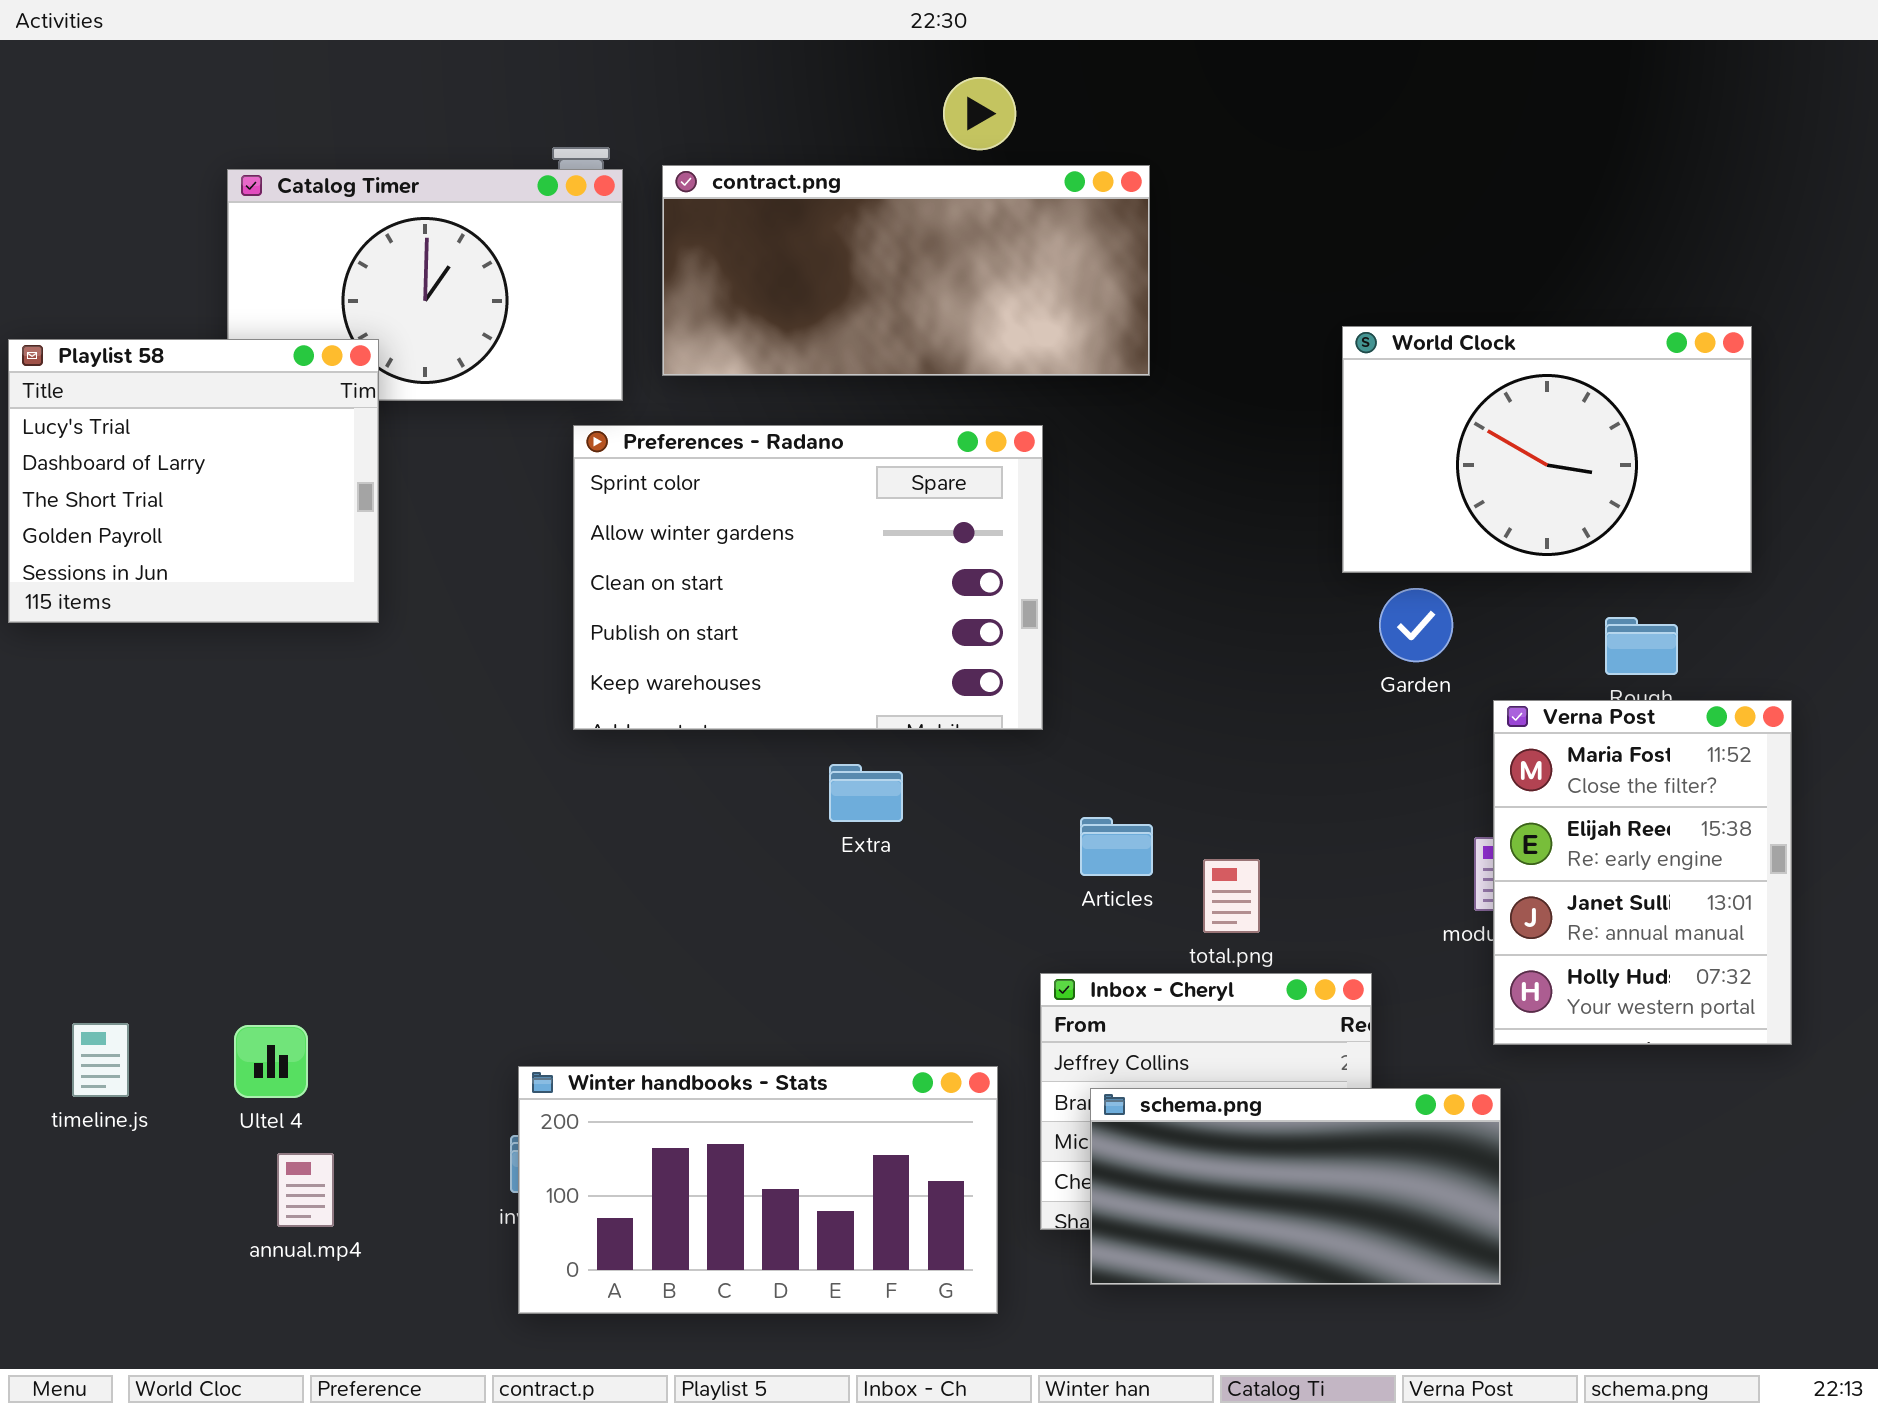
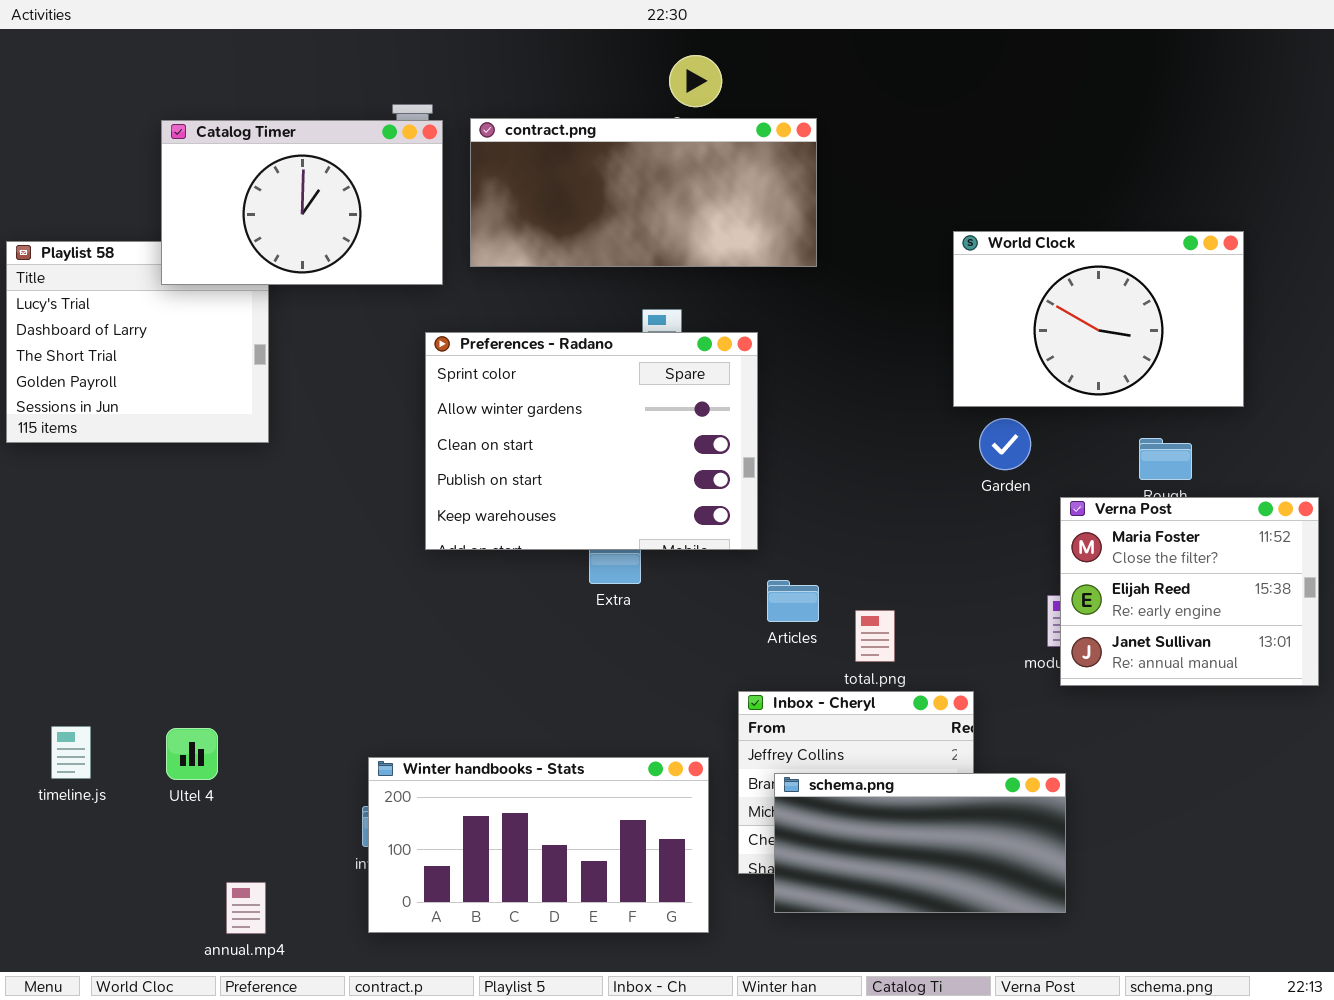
Catalog Timer: [227,169,623,401] -> [161,120,443,285], raised
Preferences - Radano: [573,425,1043,730] -> [425,332,758,550], moved
Verna Post: [1493,700,1792,1045] -> [1060,497,1319,686], resized
annual.mp4: [277,1153,334,1227] -> [226,882,266,934], moved

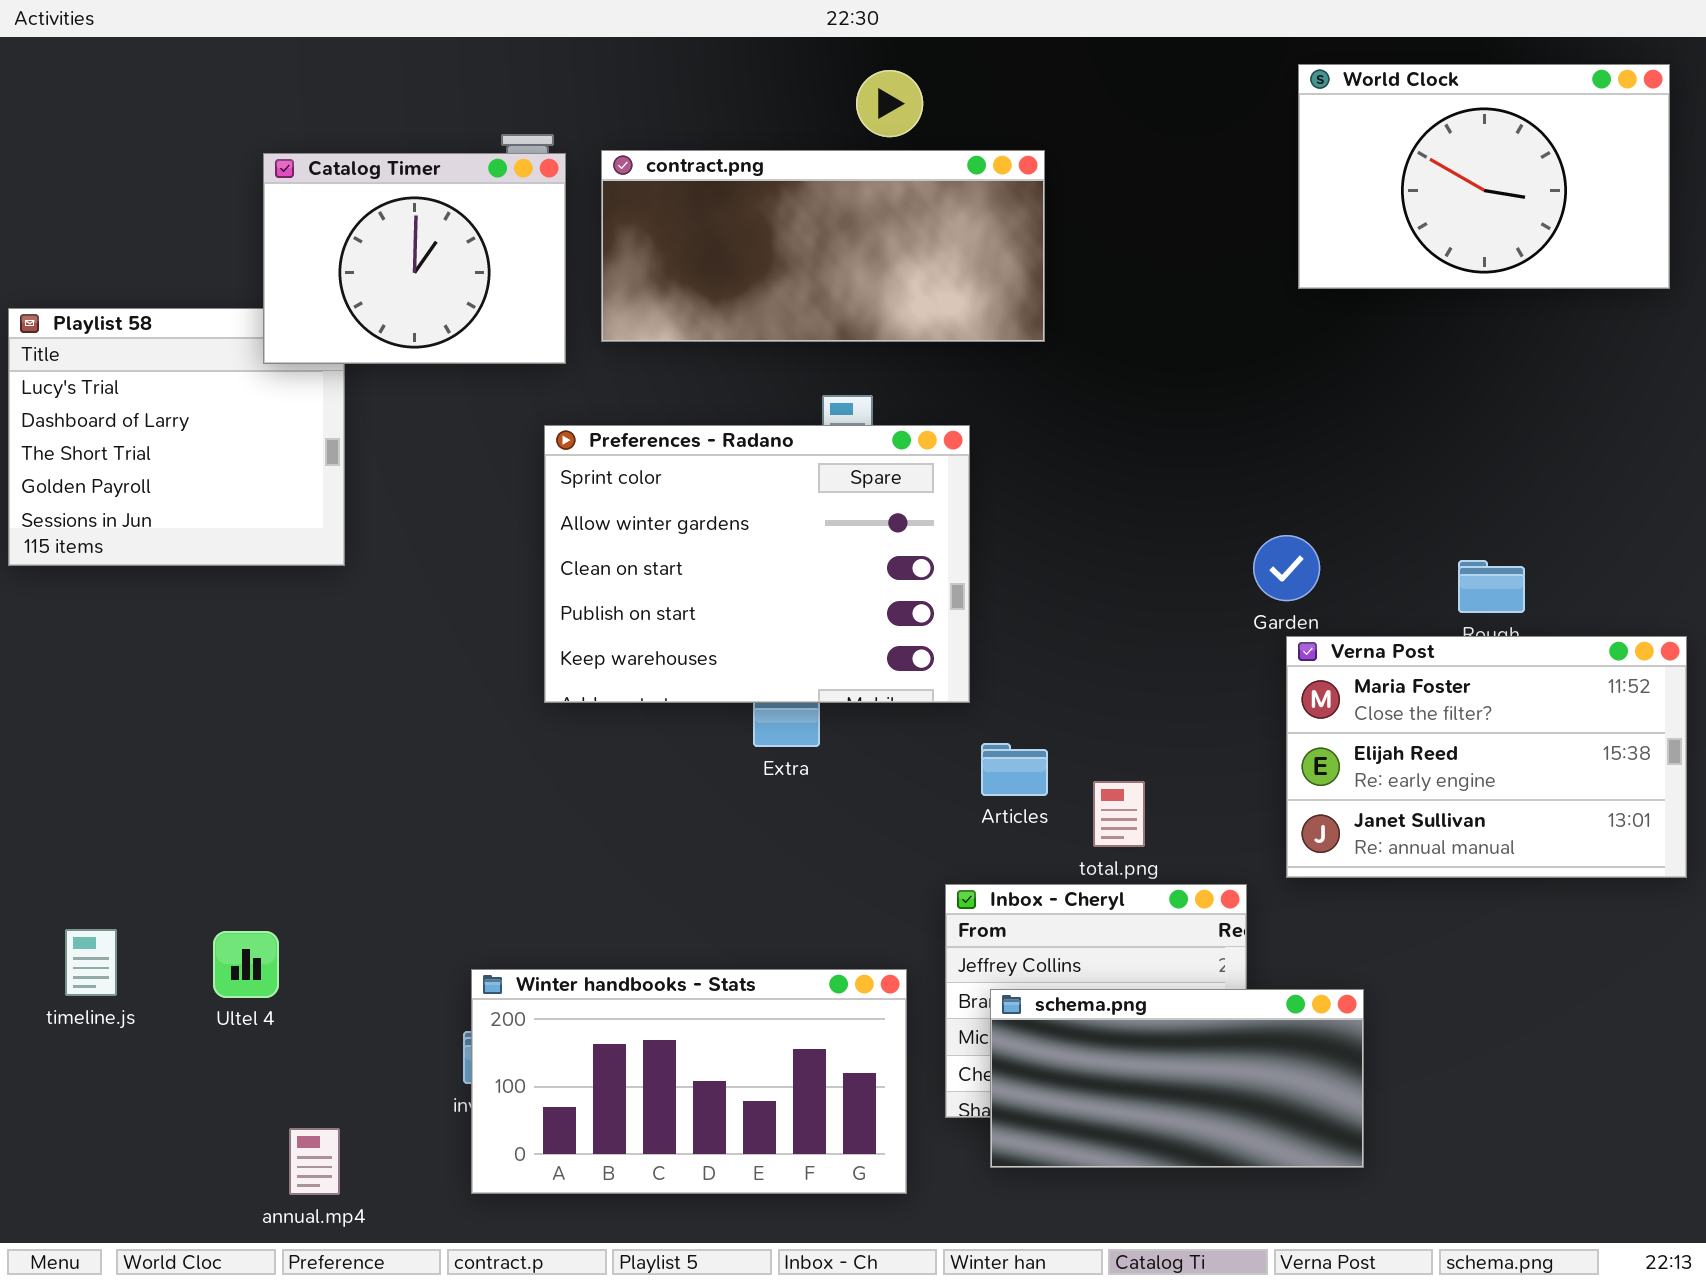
Catalog Timer: [161,120,443,285] -> [263,153,566,364], resized
World Clock: [953,231,1244,407] -> [1298,64,1670,289], moved
Verna Post: [1060,497,1319,686] -> [1286,636,1687,878], resized

